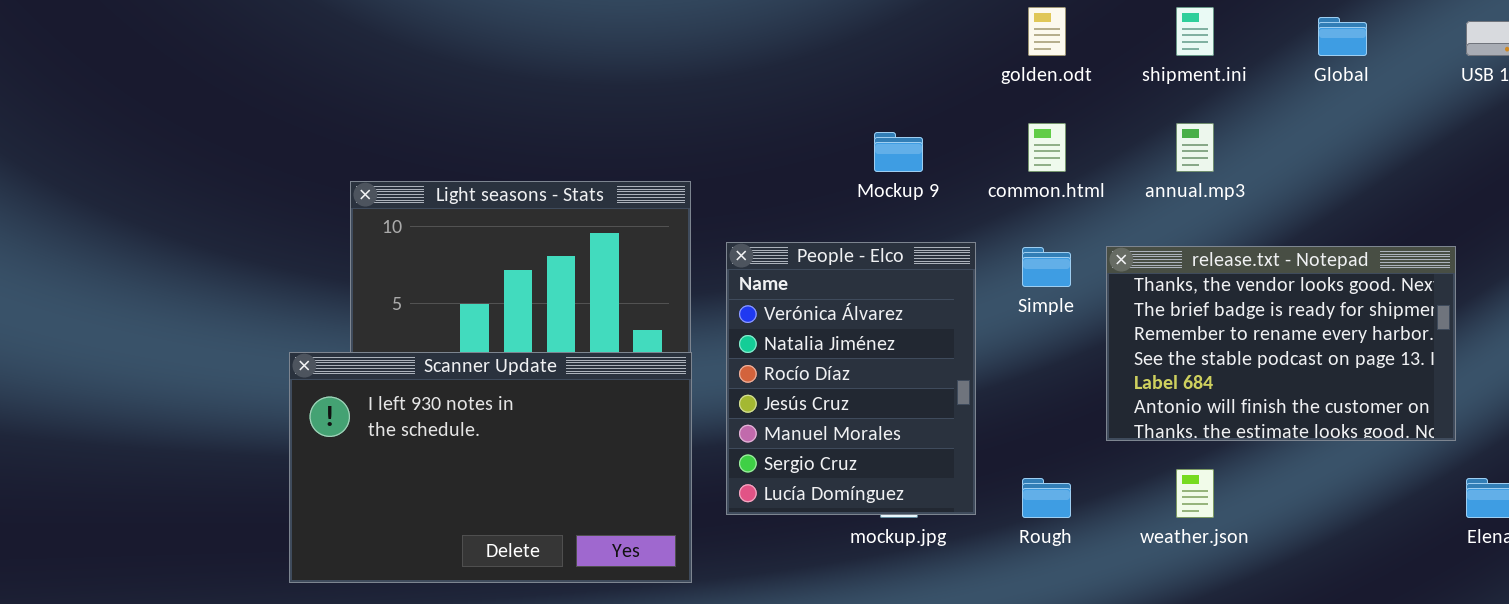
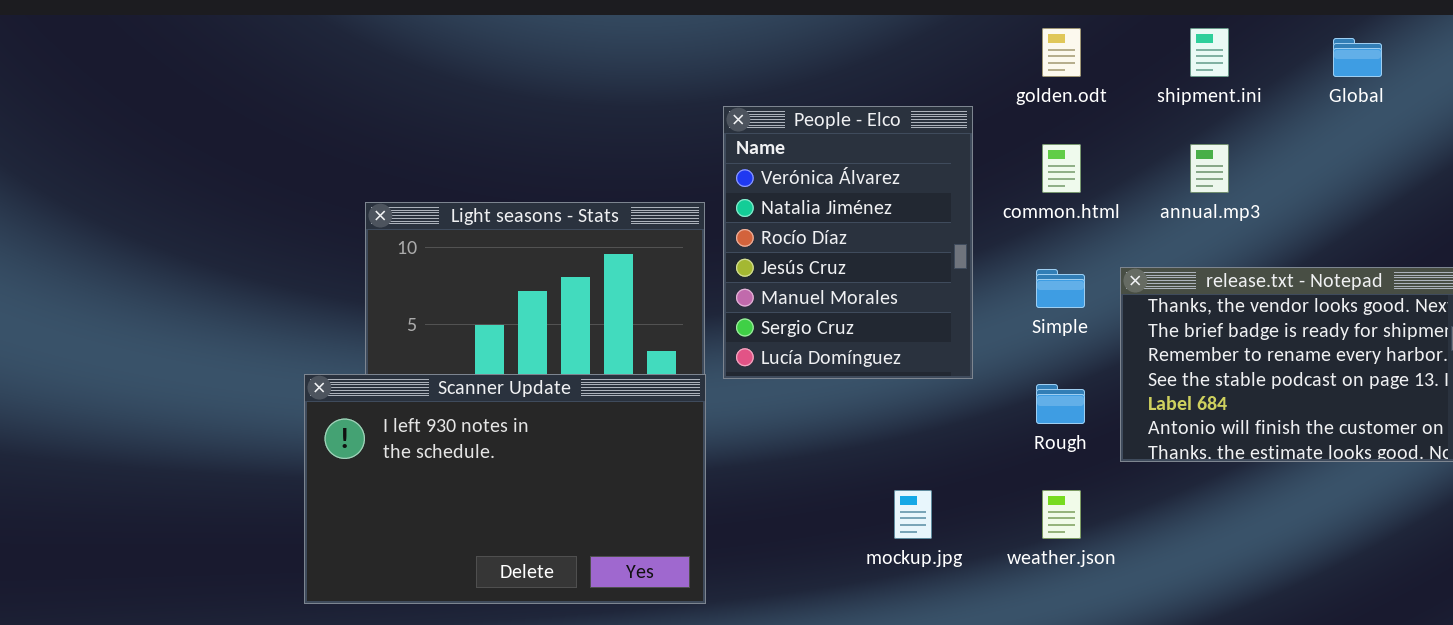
People - Elco: [726,242,976,515] -> [723,106,973,379], moved
weather.json: [1176,469,1214,518] -> [1042,490,1081,539], moved
Rough: [1022,478,1071,518] -> [1036,384,1085,424], moved

